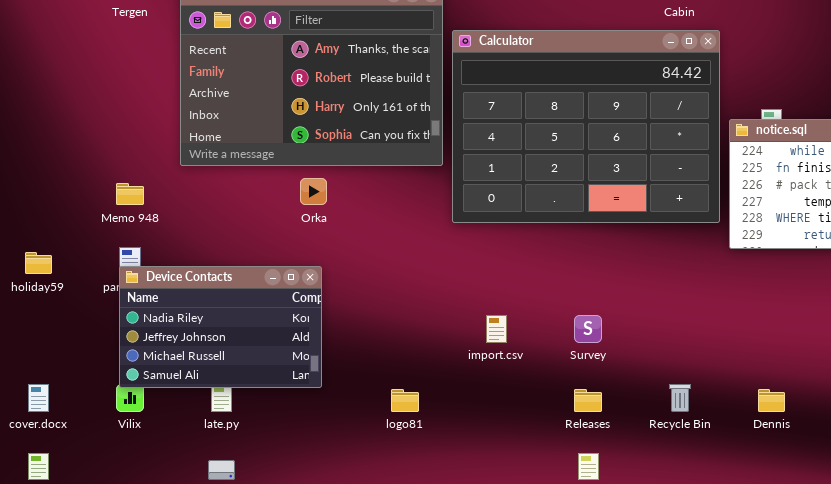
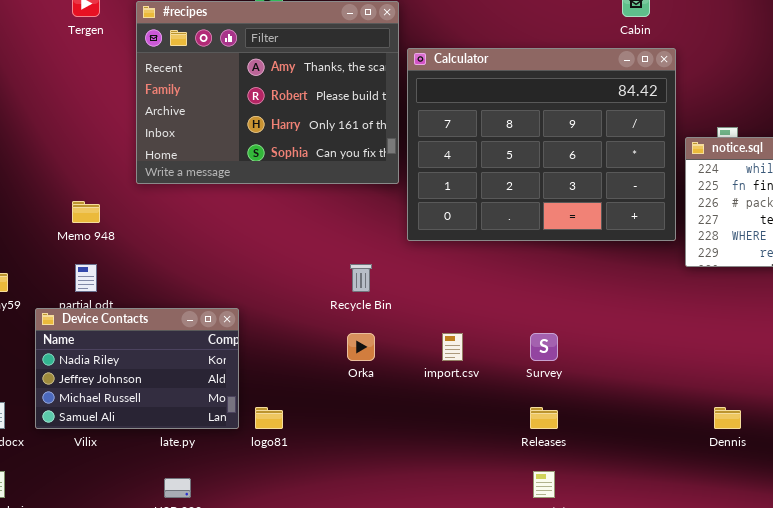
Orka: [300,178,327,205] -> [347,333,375,361], moved
Device Contacts: [119,266,322,388] -> [35,308,239,429], moved
Recycle Bin: [669,384,691,412] -> [350,264,372,292], moved
logo81: [391,389,419,412] -> [255,407,283,429], moved

